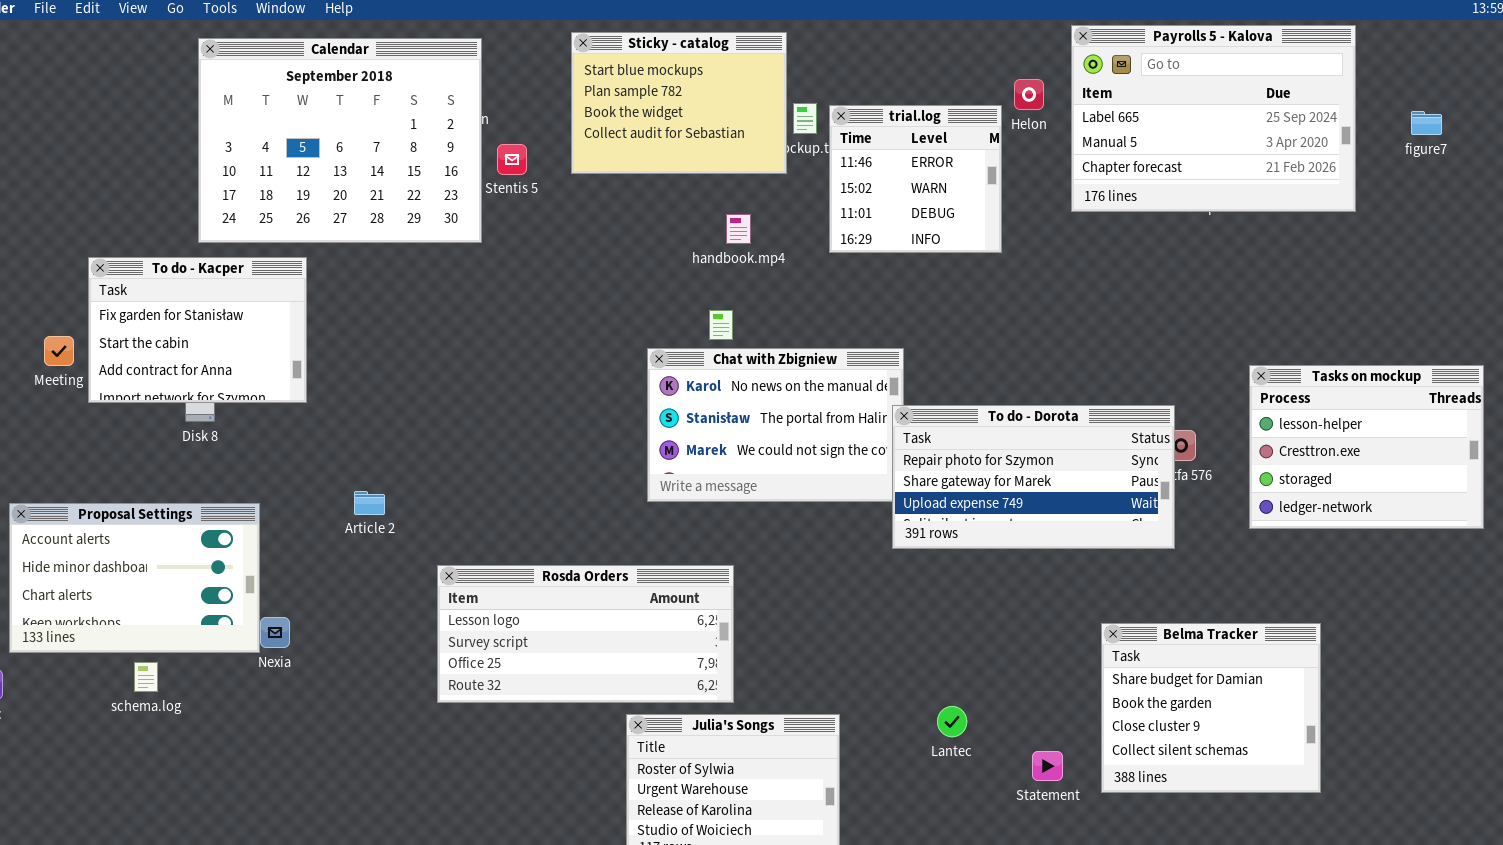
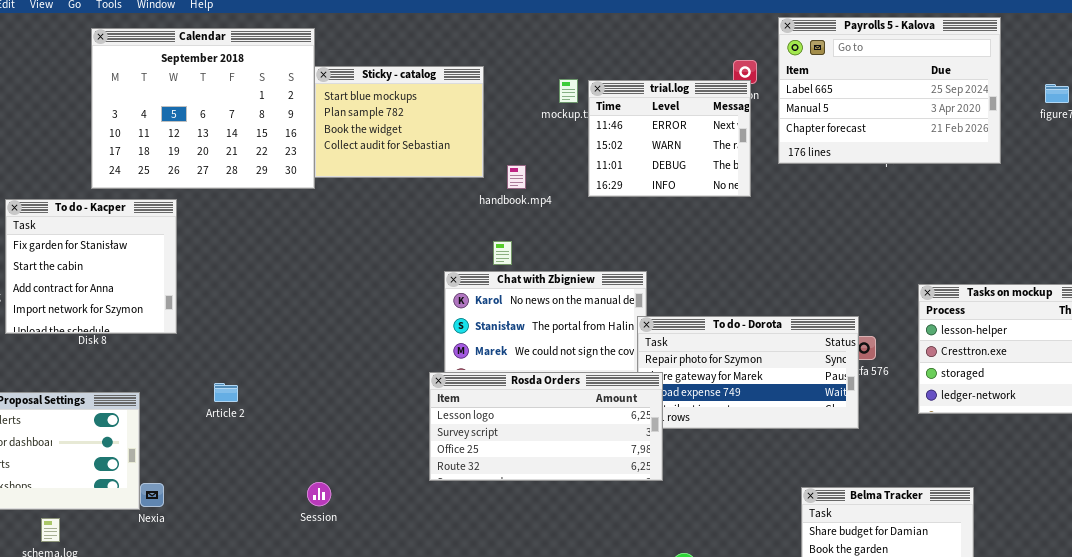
Sticky - catalog: [571,32,787,174] -> [314,66,484,178], moved
trial.log: [829,105,1002,253] -> [588,80,751,197], resized
To do - Kacper: [88,257,307,403] -> [5,199,177,334], resized
Rosda Orders: [437,565,734,703] -> [429,372,663,481], moved

